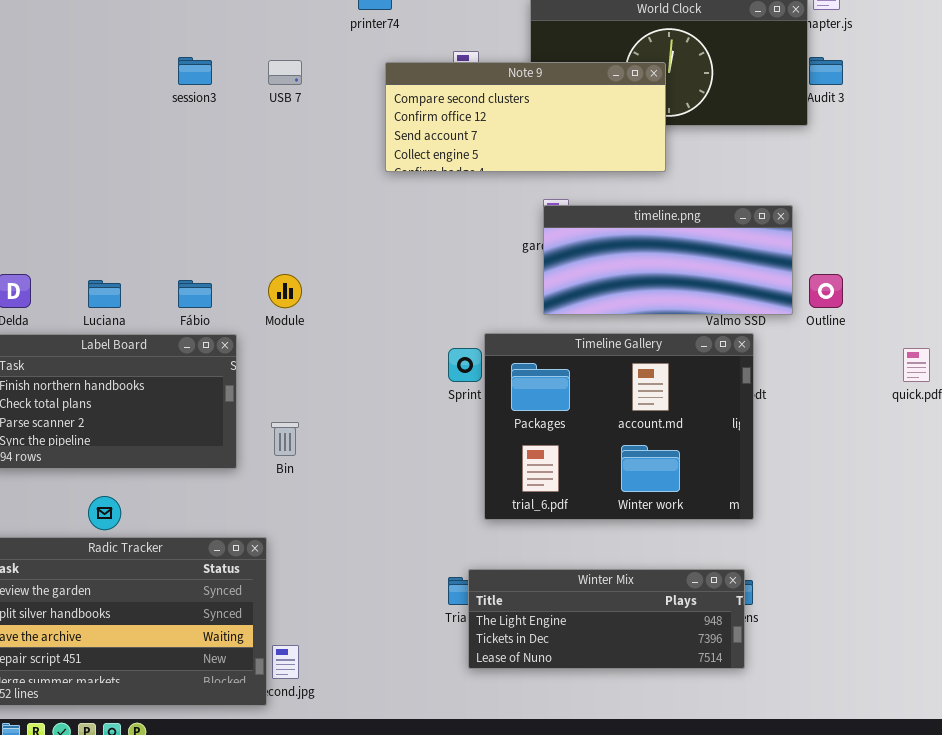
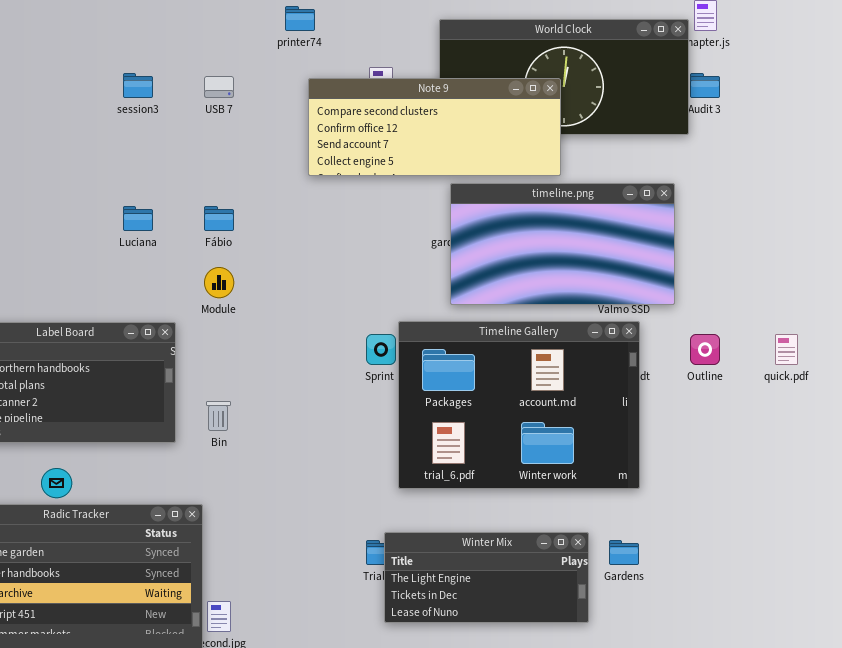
timeline.png: [543,205,793,315] -> [450,183,675,305], resized
Outline: [809,274,843,308] -> [690,334,720,365], moved
Luciana: [88,280,121,308] -> [123,206,153,231], moved
Fábio: [178,280,212,308] -> [204,206,234,231], moved
Winter Mix: [468,569,745,669] -> [384,532,589,623], resized

